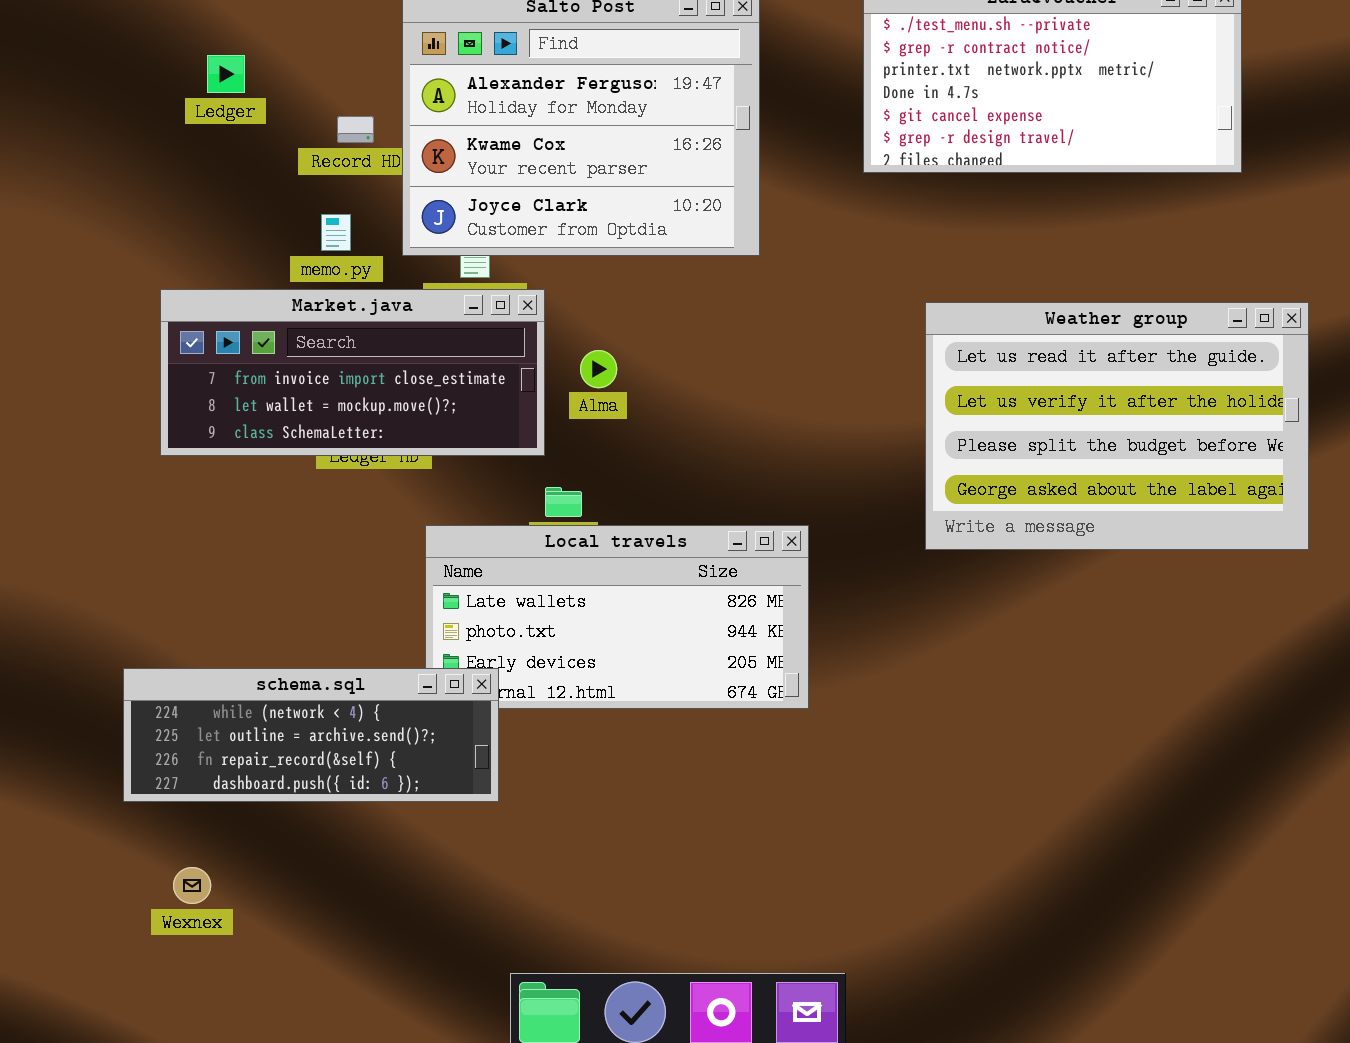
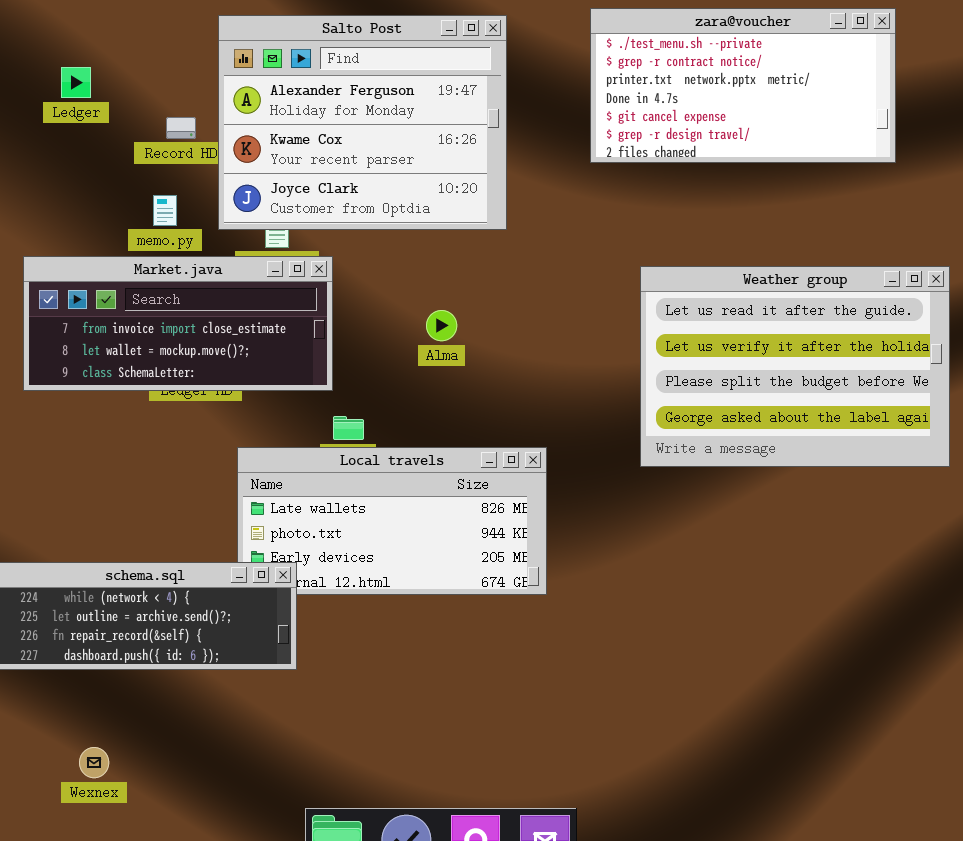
Alma: [580,350,617,388] -> [426,310,457,341], moved
Wexnex: [173,867,211,904] -> [79,747,109,778], moved

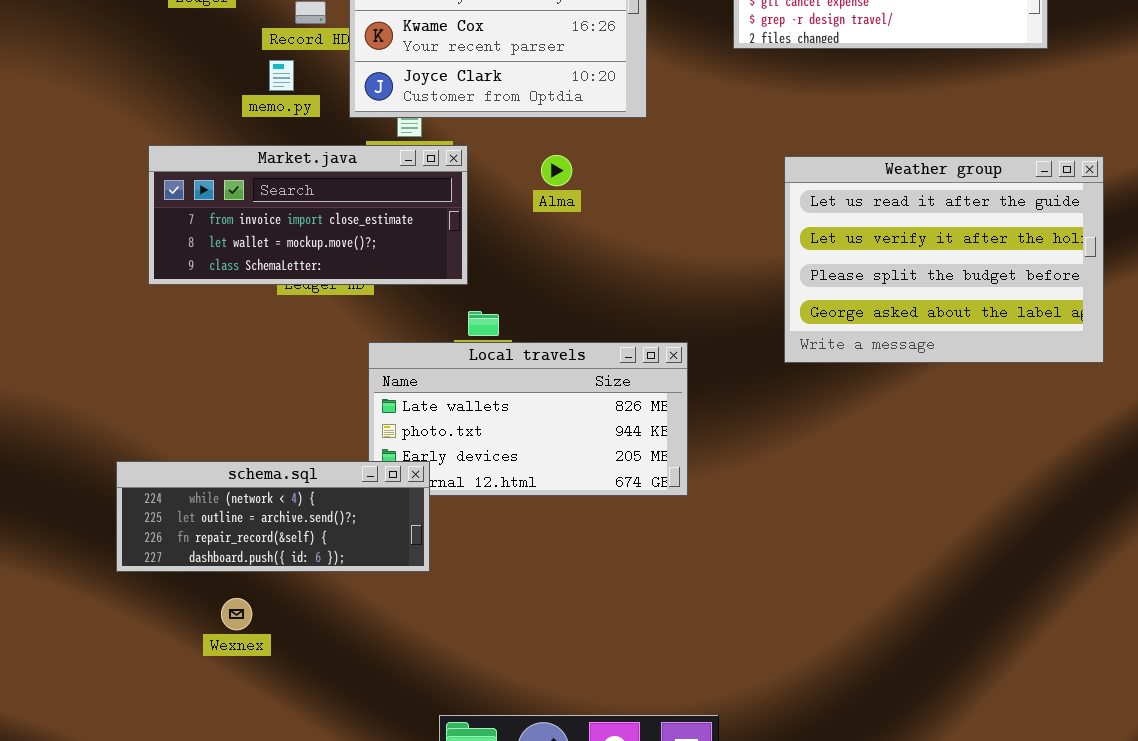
memo.py: [153,195,177,226] -> [269,60,294,91], moved
Alma: [426,310,457,341] -> [541,155,572,186], moved
Wexnex: [79,747,109,778] -> [221,598,252,630], moved

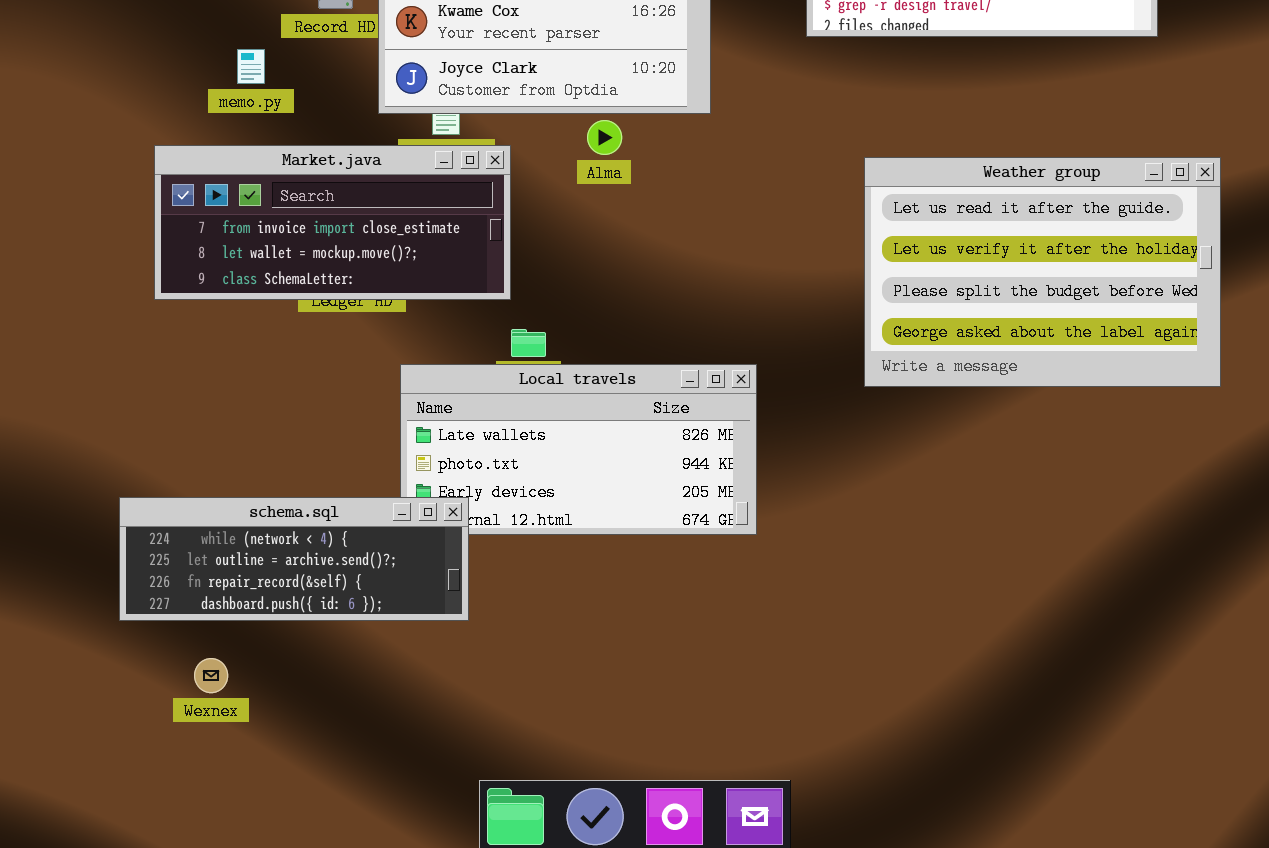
memo.py: [269,60,294,91] -> [237,49,265,84], moved
Alma: [541,155,572,186] -> [587,120,622,155], moved
Wexnex: [221,598,252,630] -> [194,658,228,693], moved

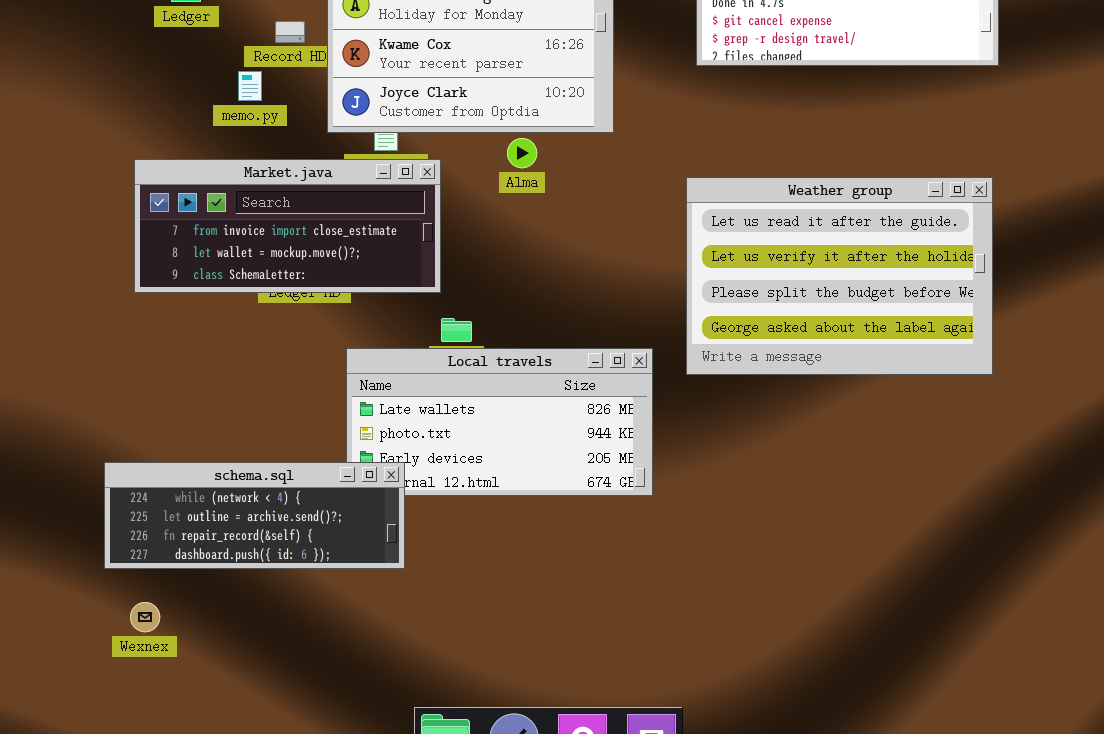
memo.py: [237,49,265,84] -> [238,71,262,101], moved
Weather group: [864,157,1221,387] -> [686,177,993,375], moved
Wexnex: [194,658,228,693] -> [130,602,160,632], moved

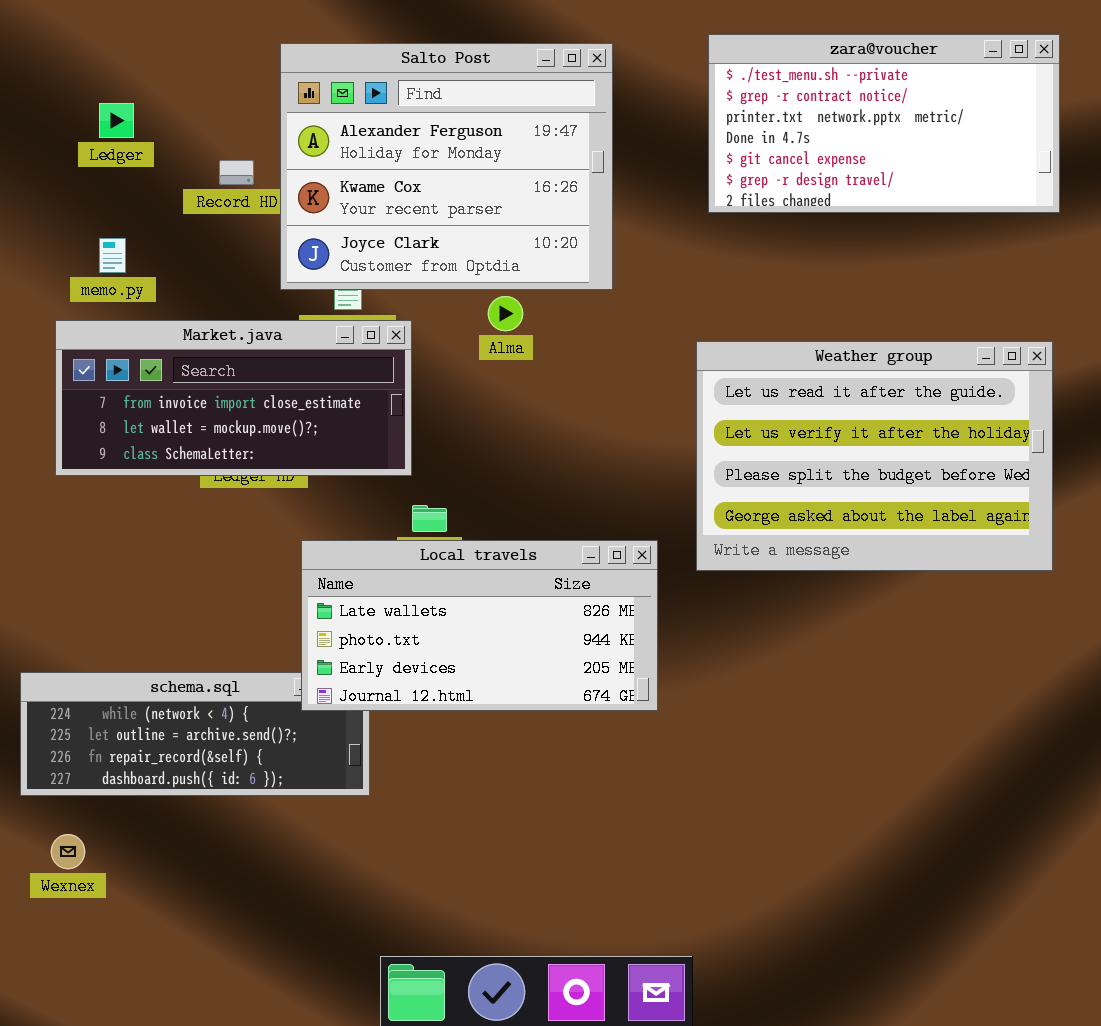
memo.py: [238,71,262,101] -> [99,238,126,273], moved
Local travels: [346,348,653,496] -> [301,540,658,711], raised

